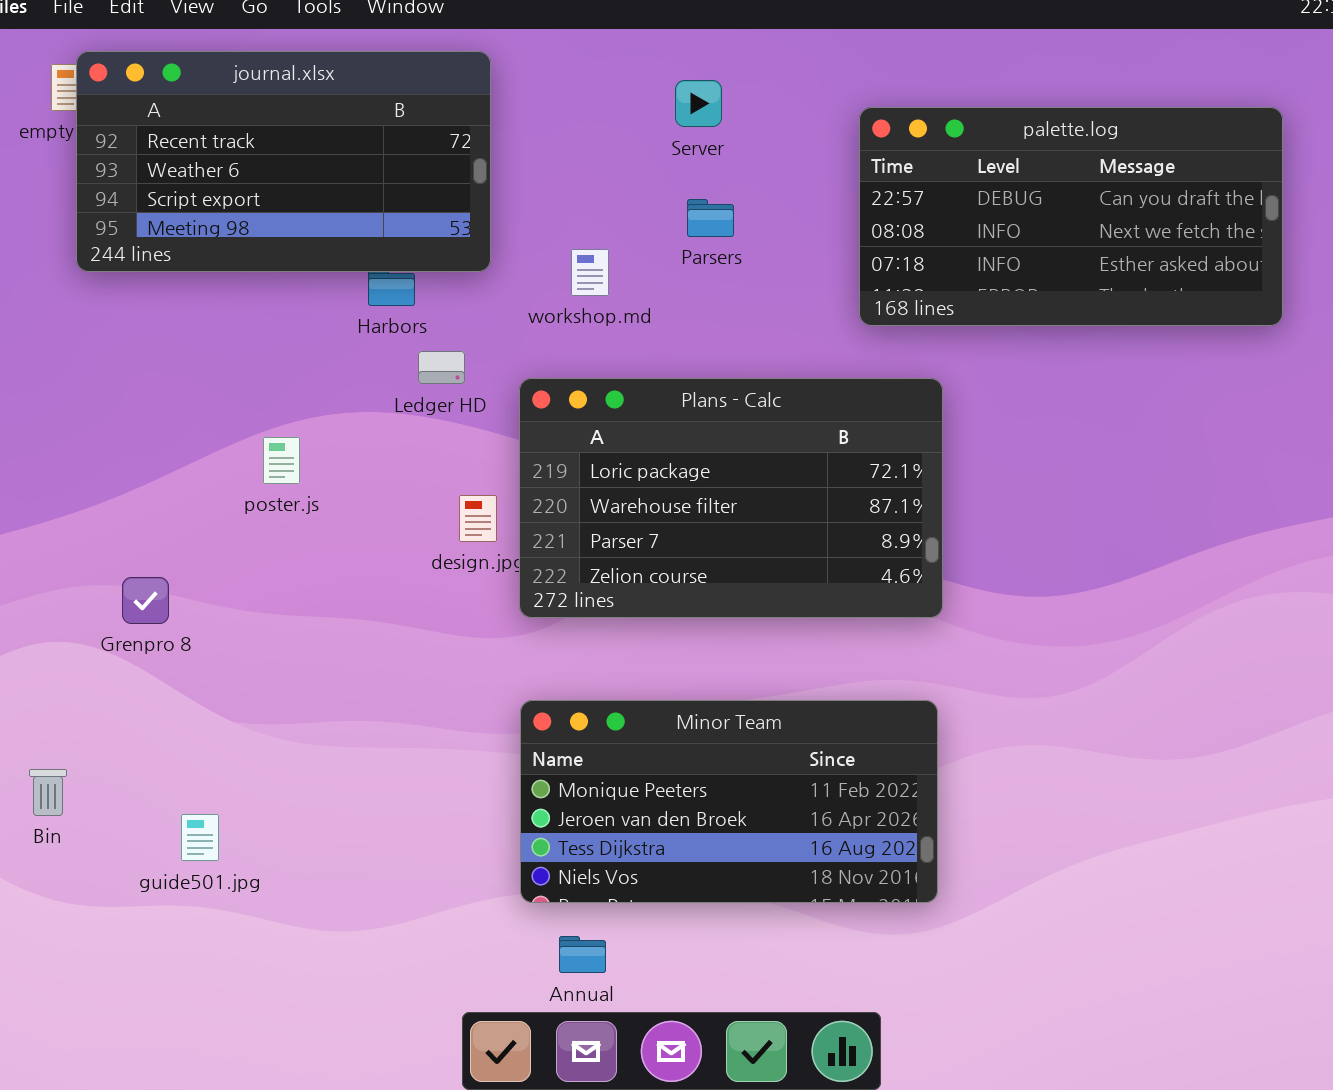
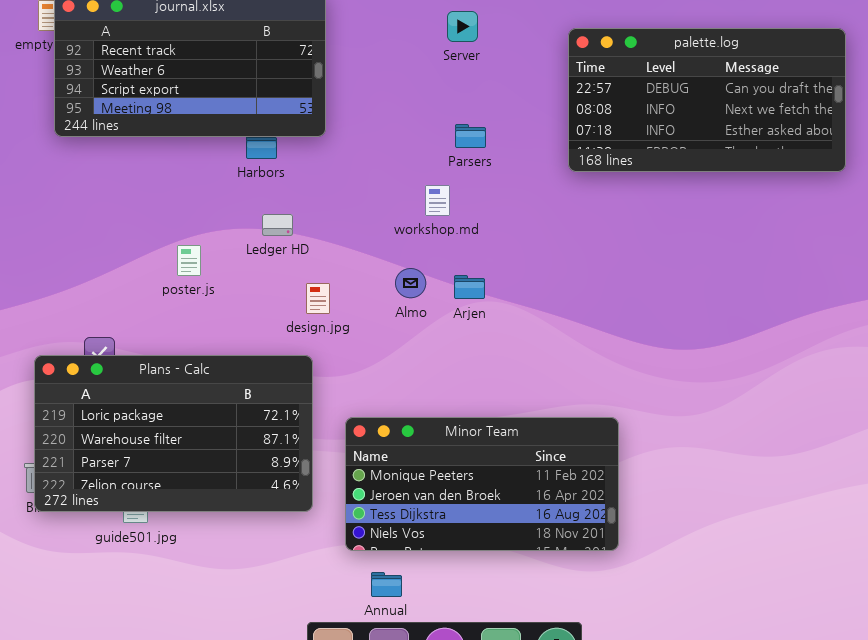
Parsers: [687,199,734,237] -> [455,124,486,148], moved
workshop.md: [571,249,609,296] -> [425,185,450,216], moved
Ledger HD: [418,351,465,384] -> [262,214,293,236], moved
Plans - Calc: [519,378,943,618] -> [34,355,313,512], moved

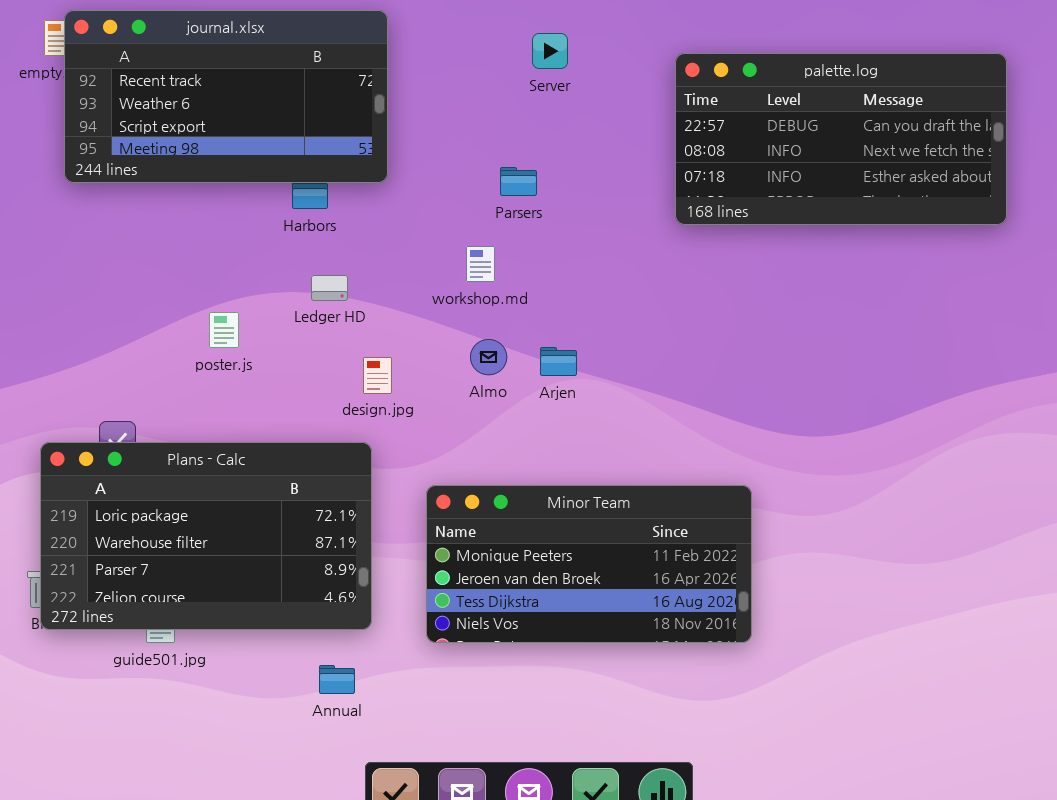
Parsers: [455,124,486,148] -> [500,167,537,196], moved
workshop.md: [425,185,450,216] -> [466,246,495,282], moved
Minor Team: [345,417,619,551] -> [426,485,752,643], moved
Annual: [371,572,402,597] -> [319,665,355,694], moved

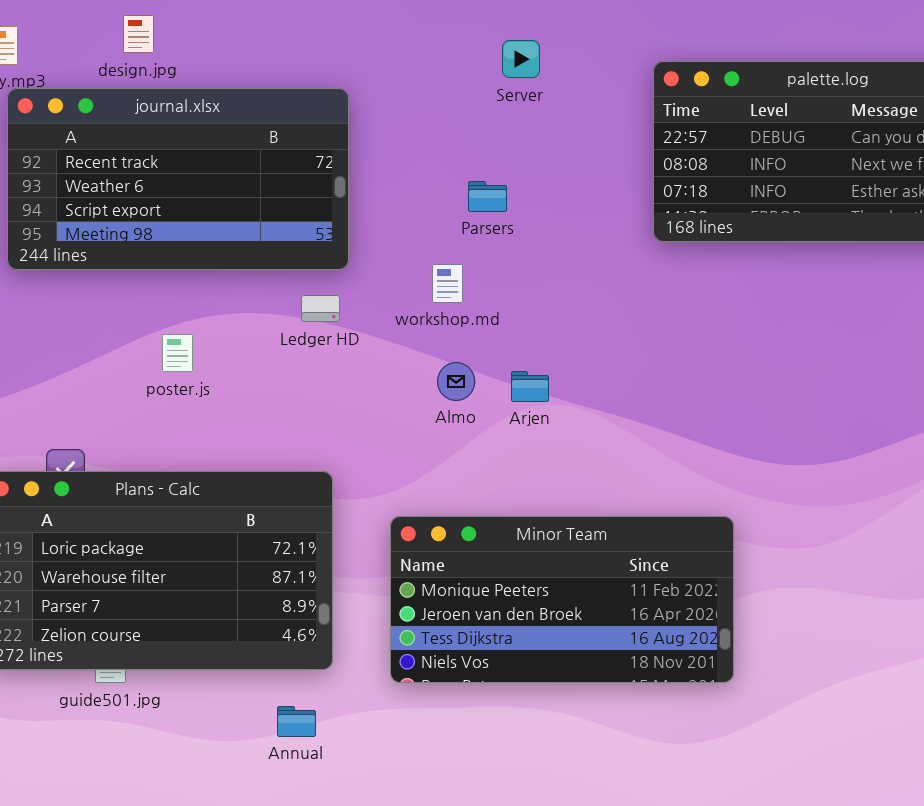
journal.xlsx: [64,10,388,183] -> [7,88,349,270], moved
Ledger HD: [311,275,348,301] -> [301,295,340,322], moved
design.jpg: [363,357,392,394] -> [123,15,154,53], moved

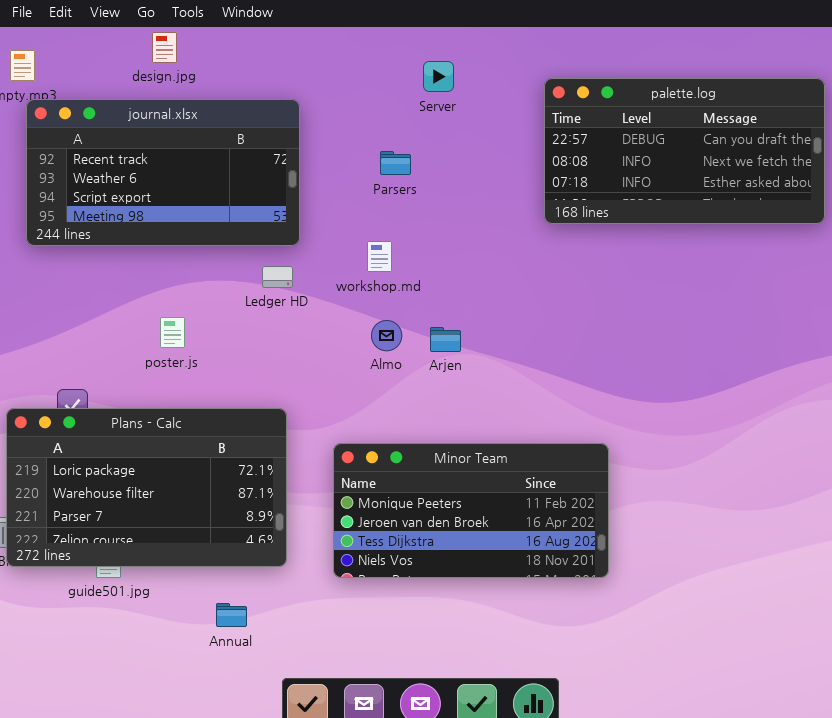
design.jpg: [123,15,154,53] -> [152,32,177,63], moved
Parsers: [468,181,507,212] -> [380,151,411,175], moved
poster.js: [162,334,193,372] -> [160,317,185,348], moved
Annual: [277,706,316,737] -> [216,603,247,627], moved

